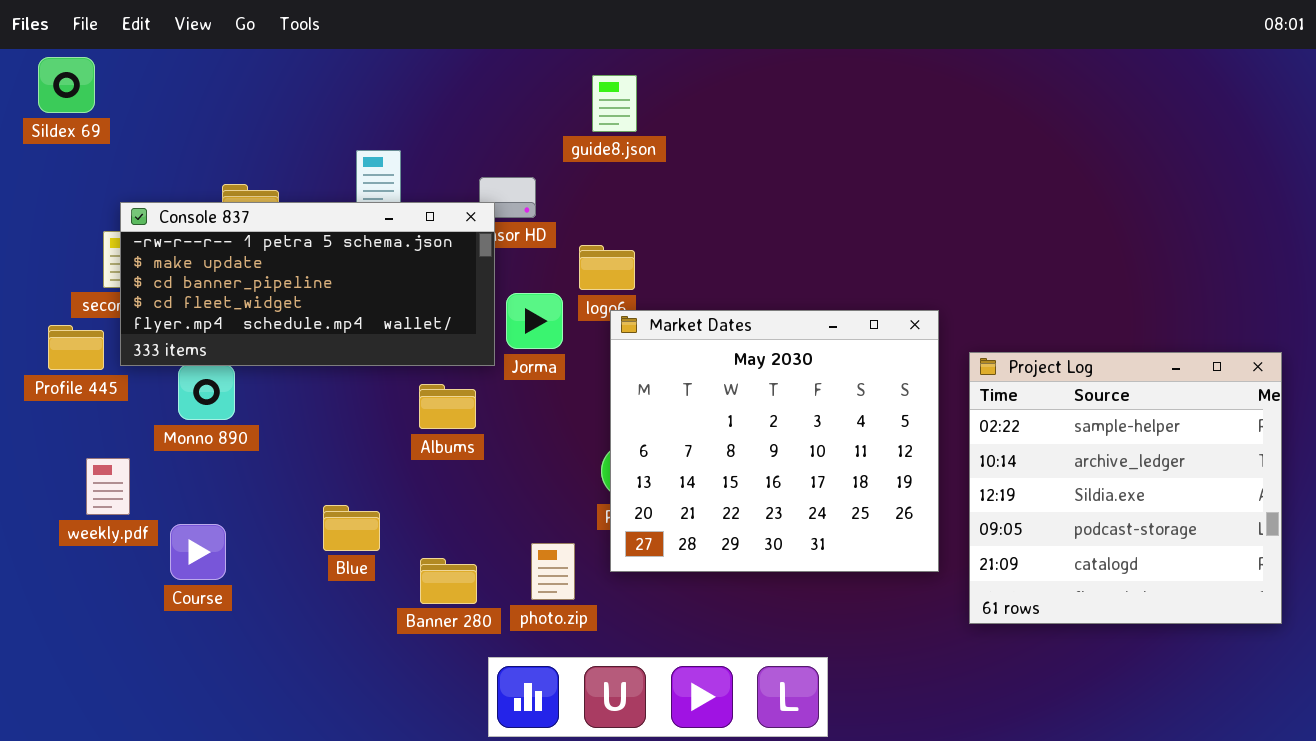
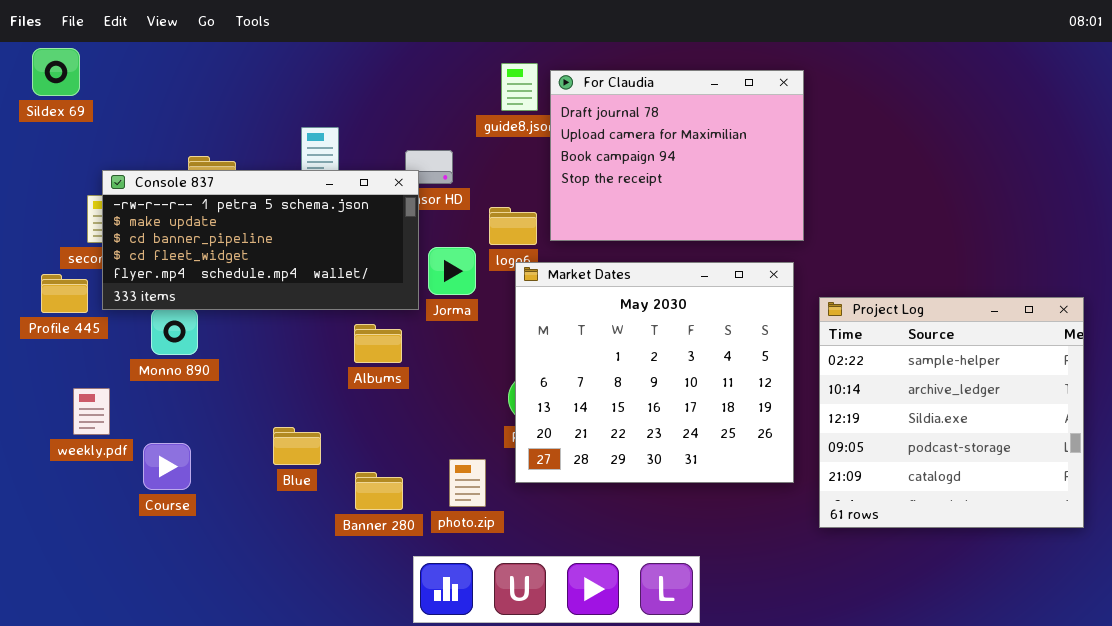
For Claudia: none -> [550,70,804,241], opened

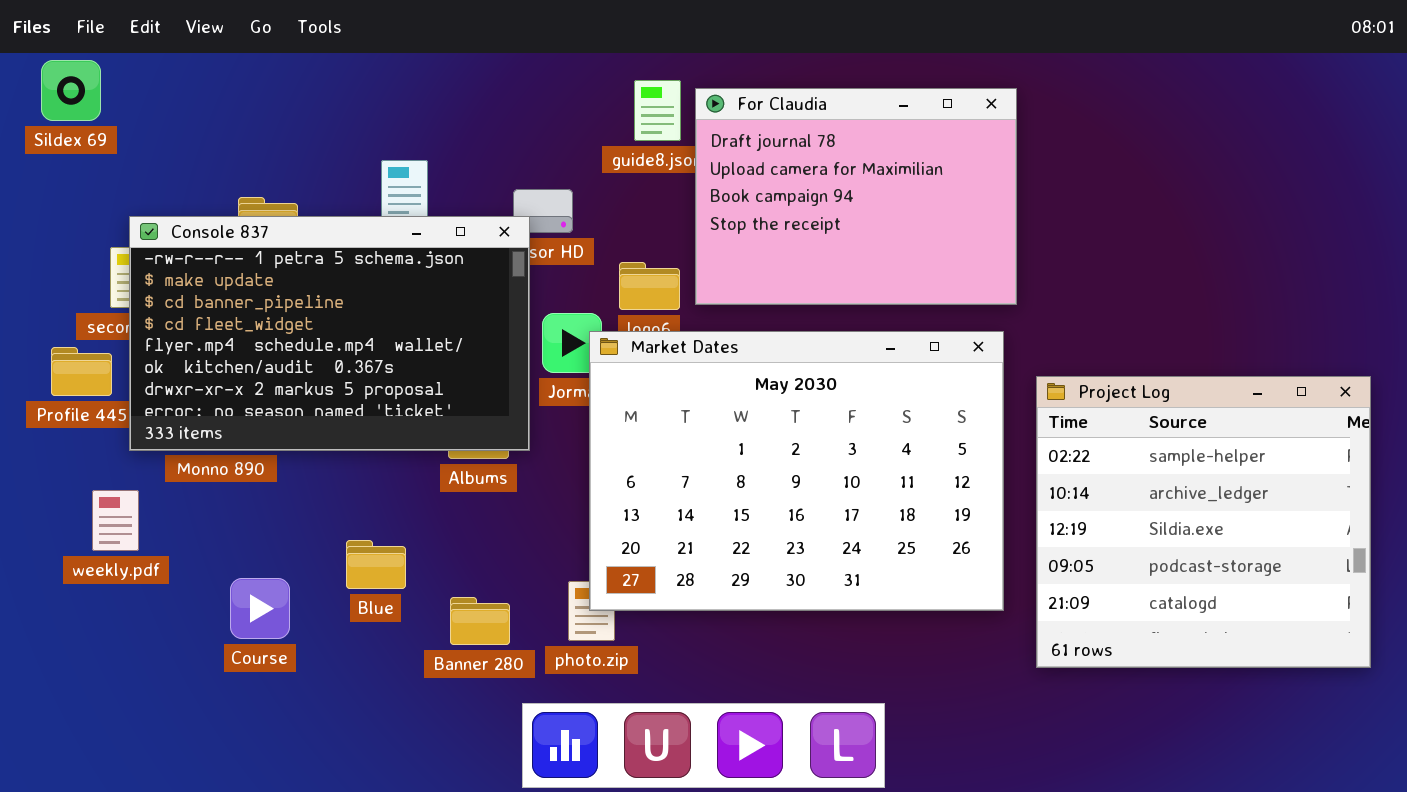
Console 837: [102,170,419,310] -> [129,216,530,451], resized
Market Dates: [515,262,794,483] -> [589,331,1004,611], resized
Course: [143,443,191,490] -> [230,578,290,639], moved

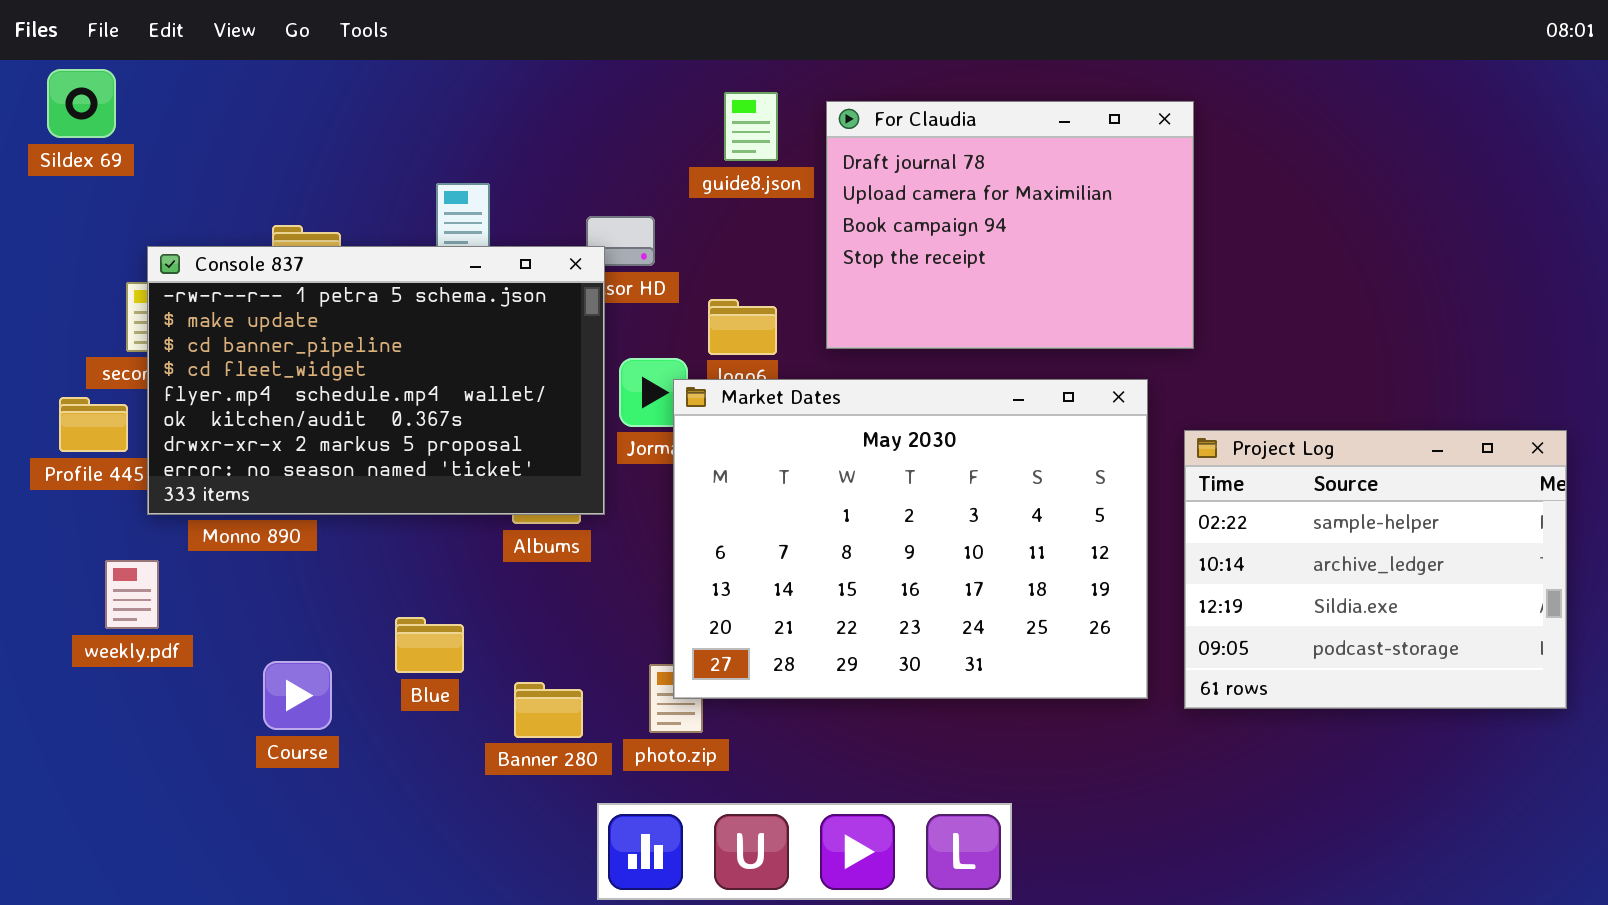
For Claudia: [695,88,1017,305] -> [826,101,1194,349], moved
Project Log: [1036,376,1371,668] -> [1184,430,1567,709], resized

